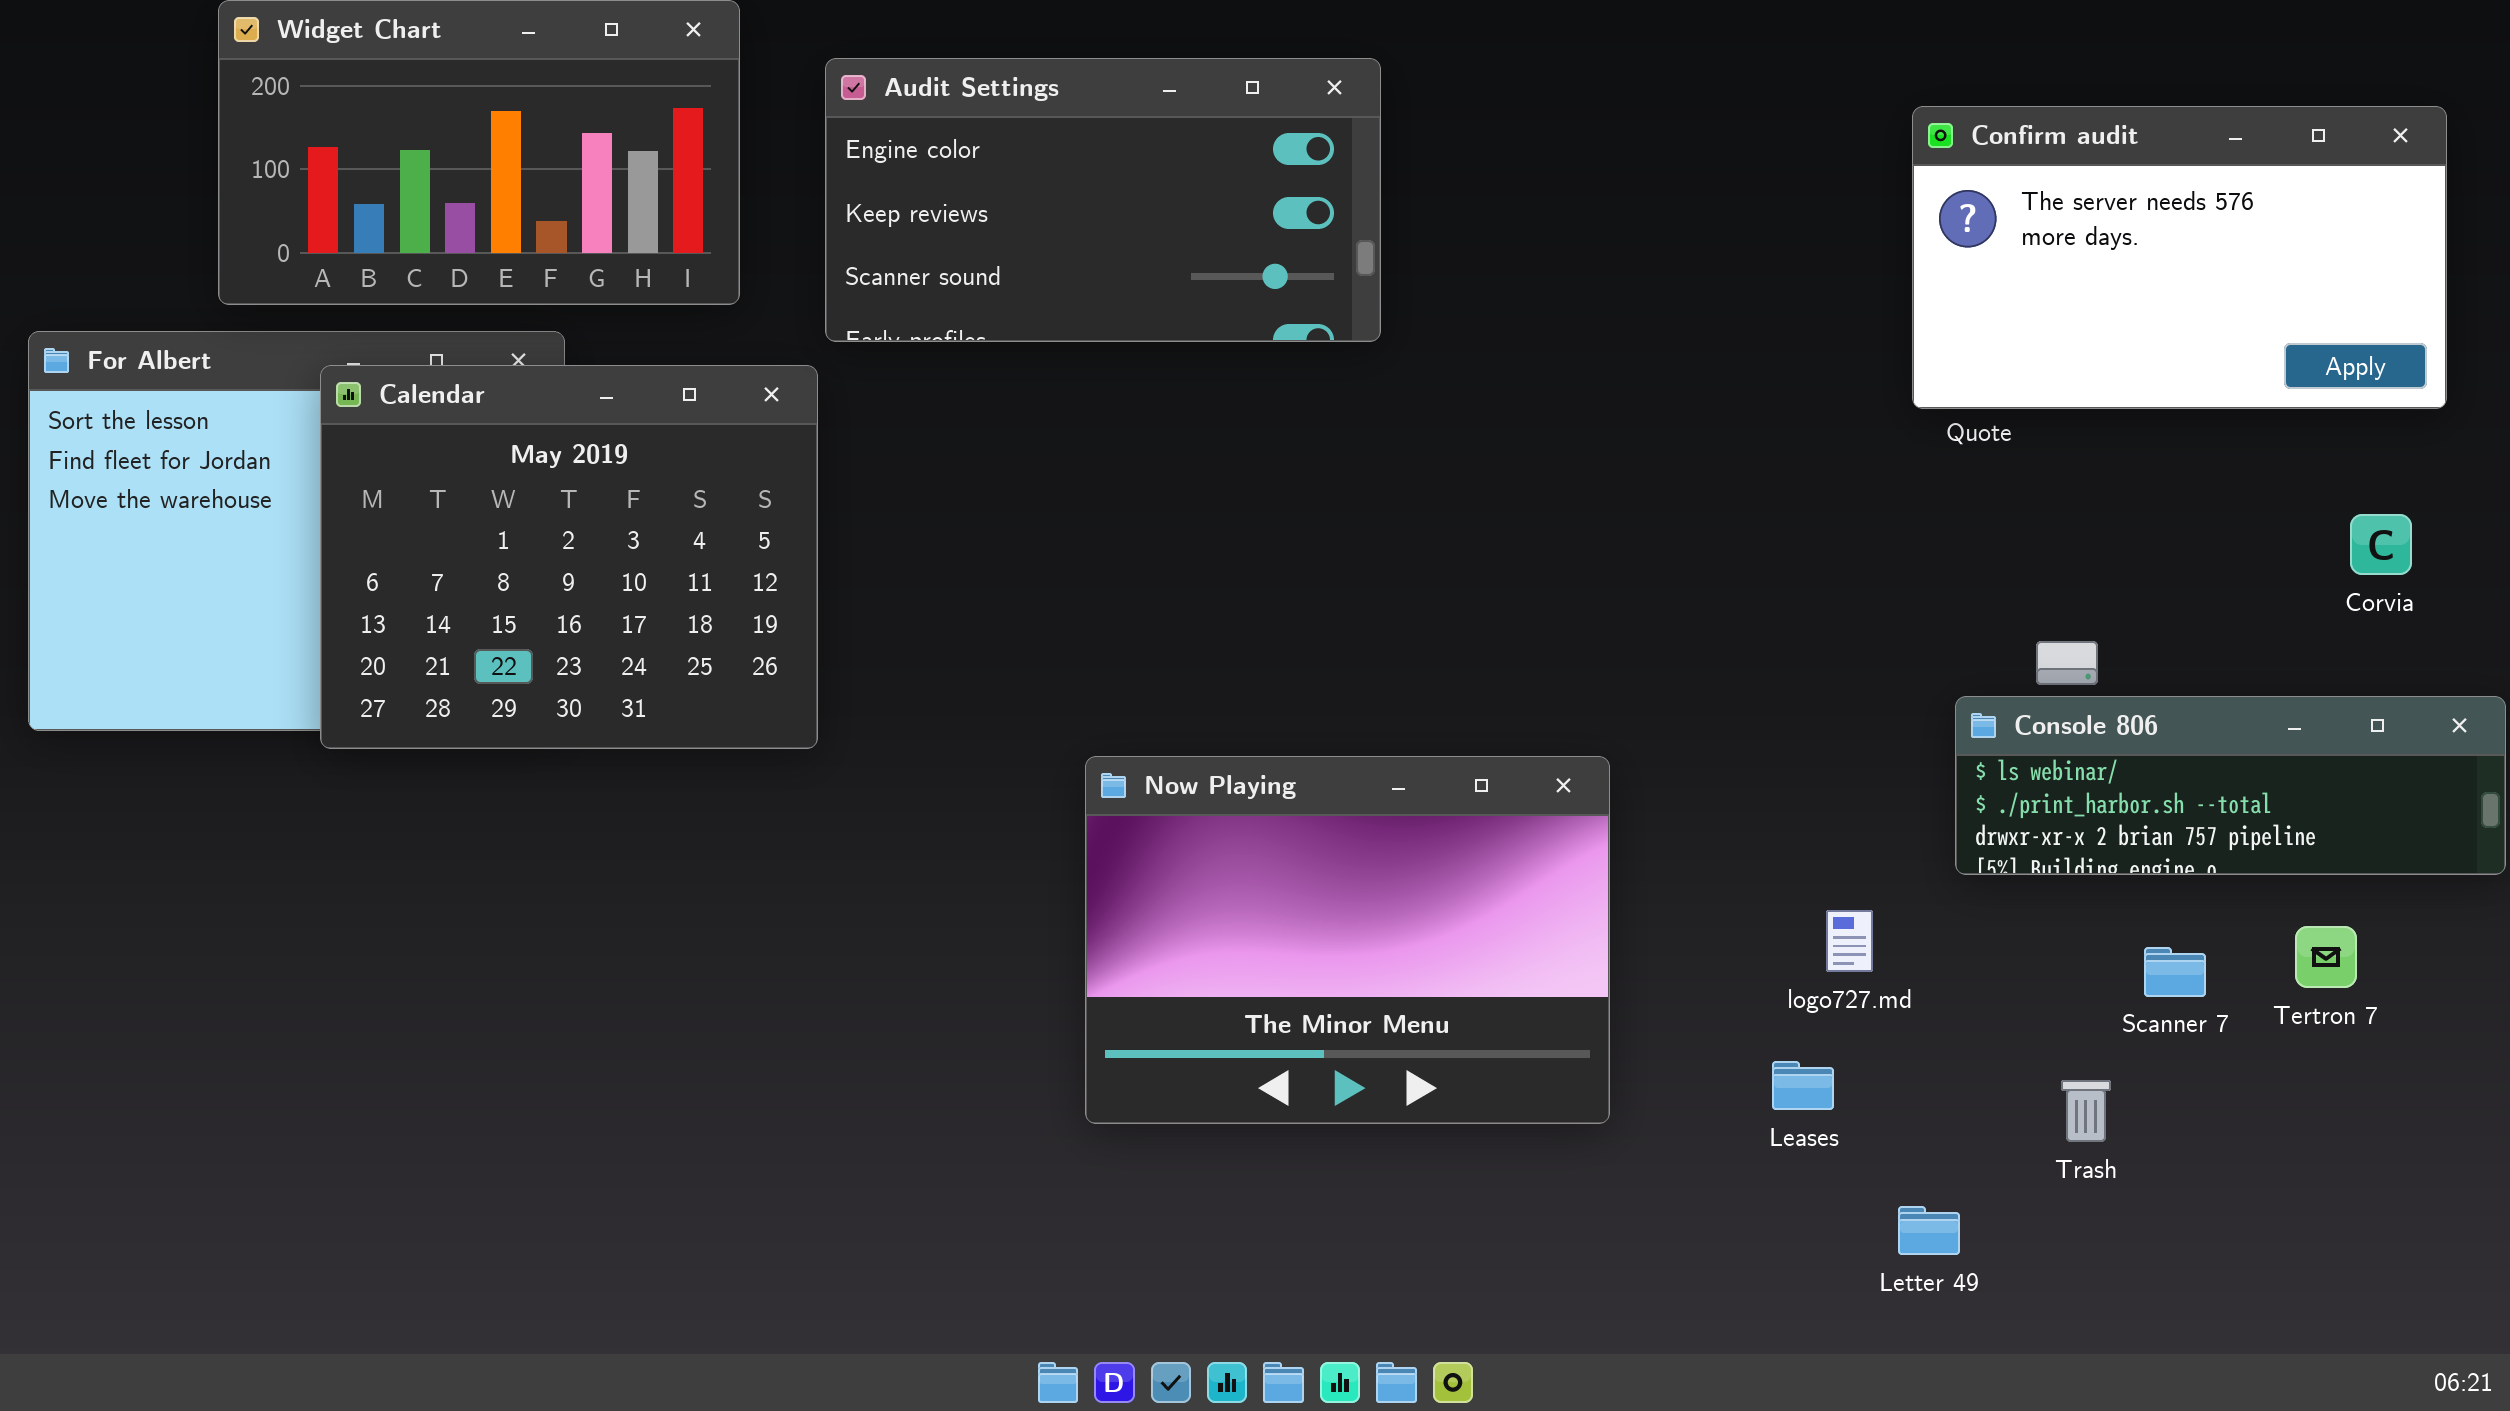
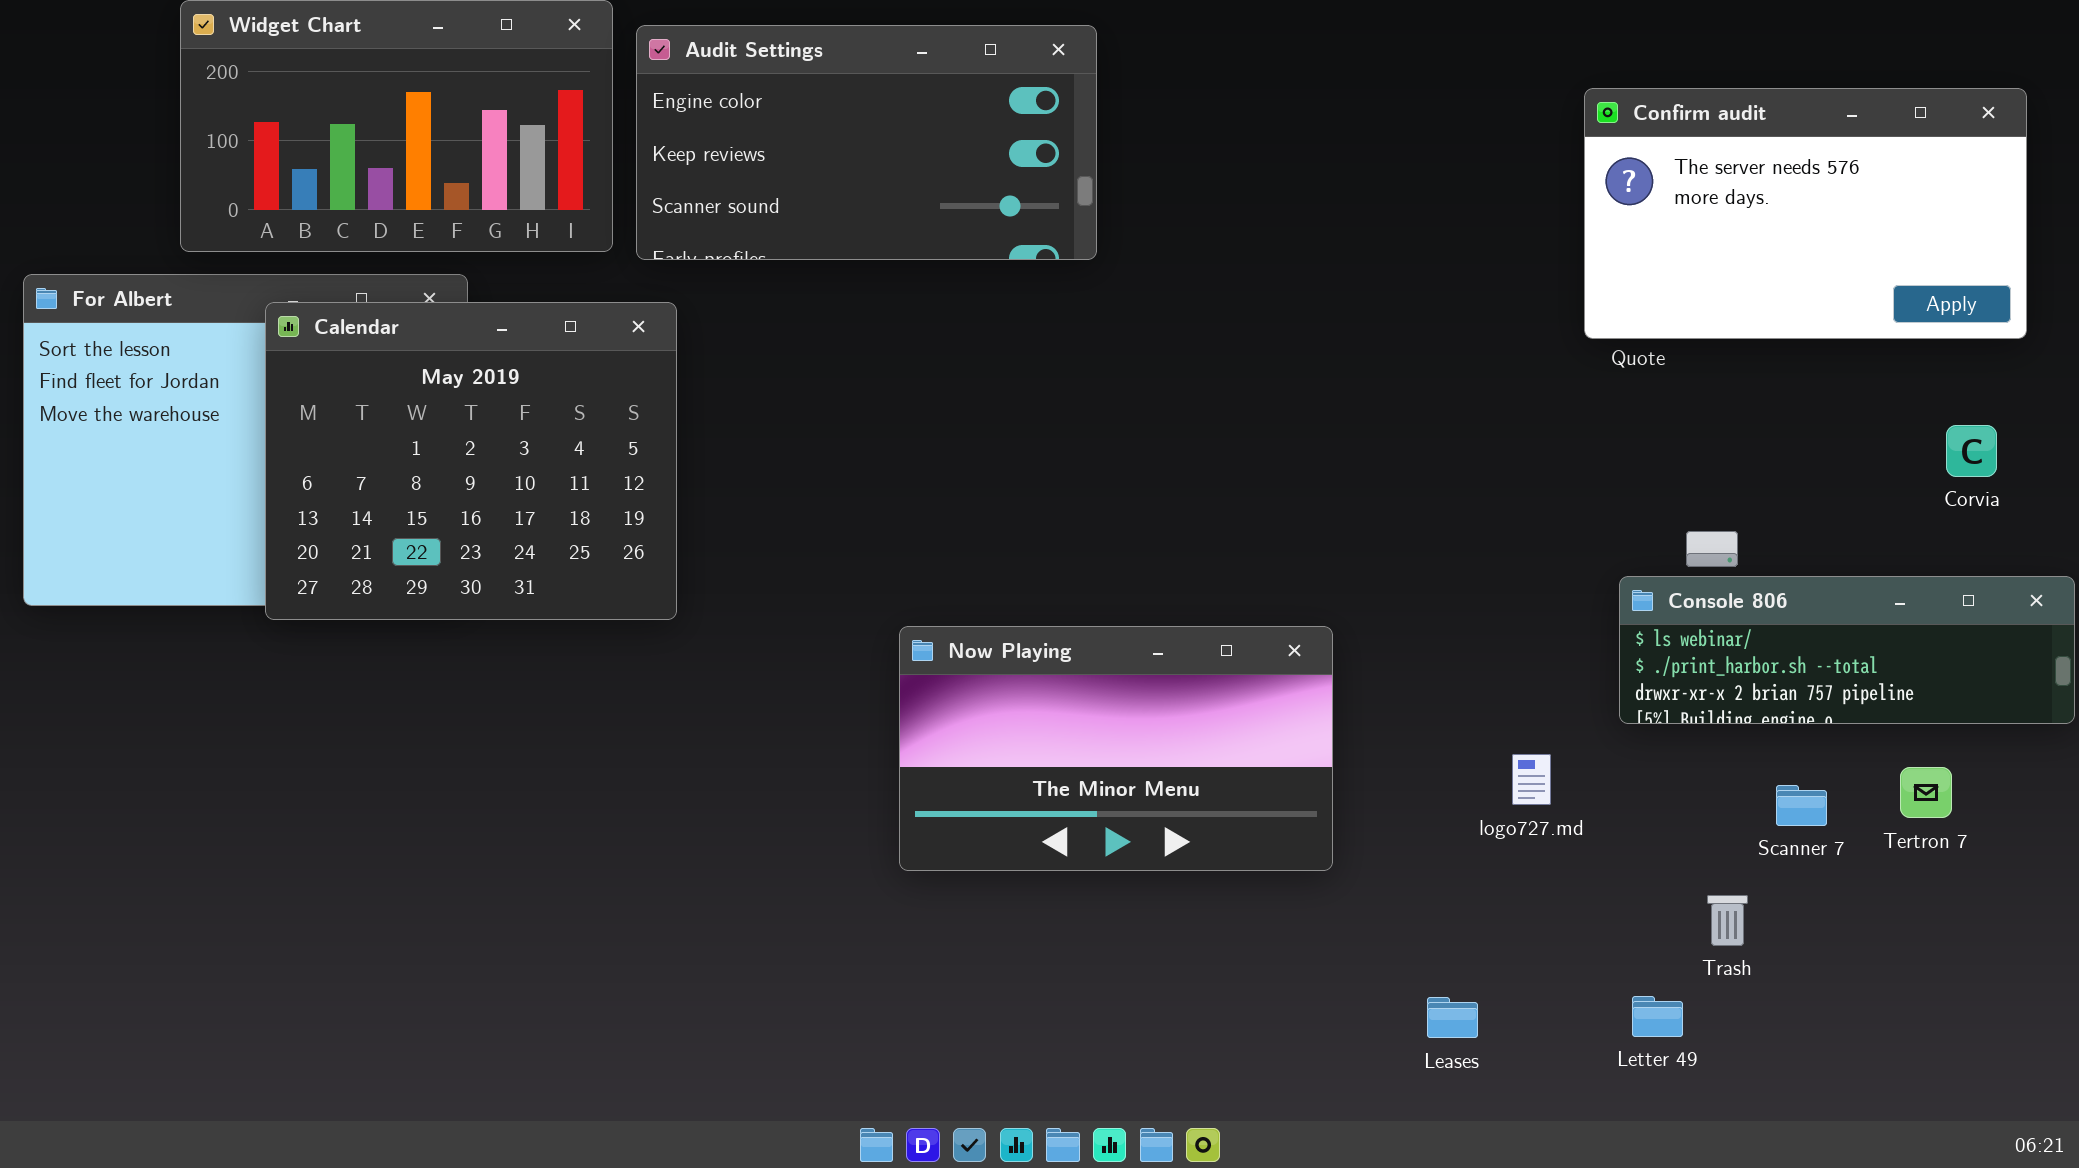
Audit Settings: [825,58,1381,342] -> [636,25,1097,260], moved
Now Playing: [1085,756,1610,1124] -> [899,626,1333,871], resized
Leases: [1772,1061,1834,1110] -> [1427,997,1478,1038], moved
Letter 49: [1898,1206,1960,1255] -> [1632,996,1683,1037], moved

